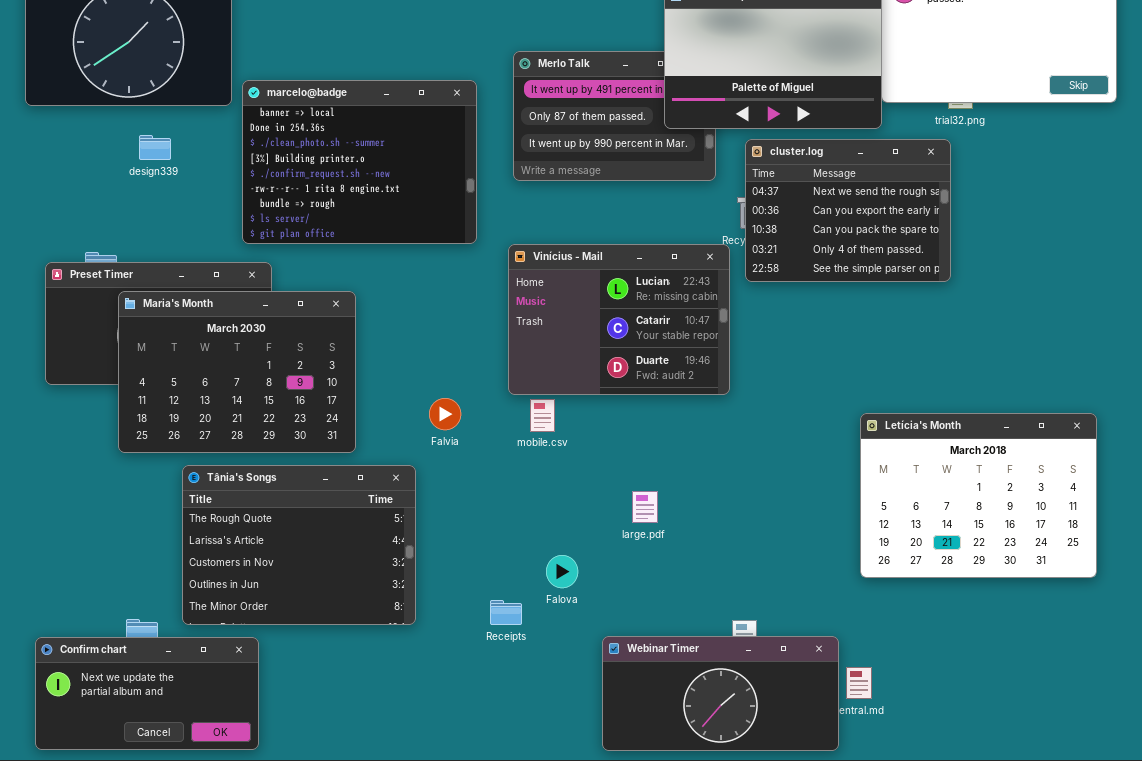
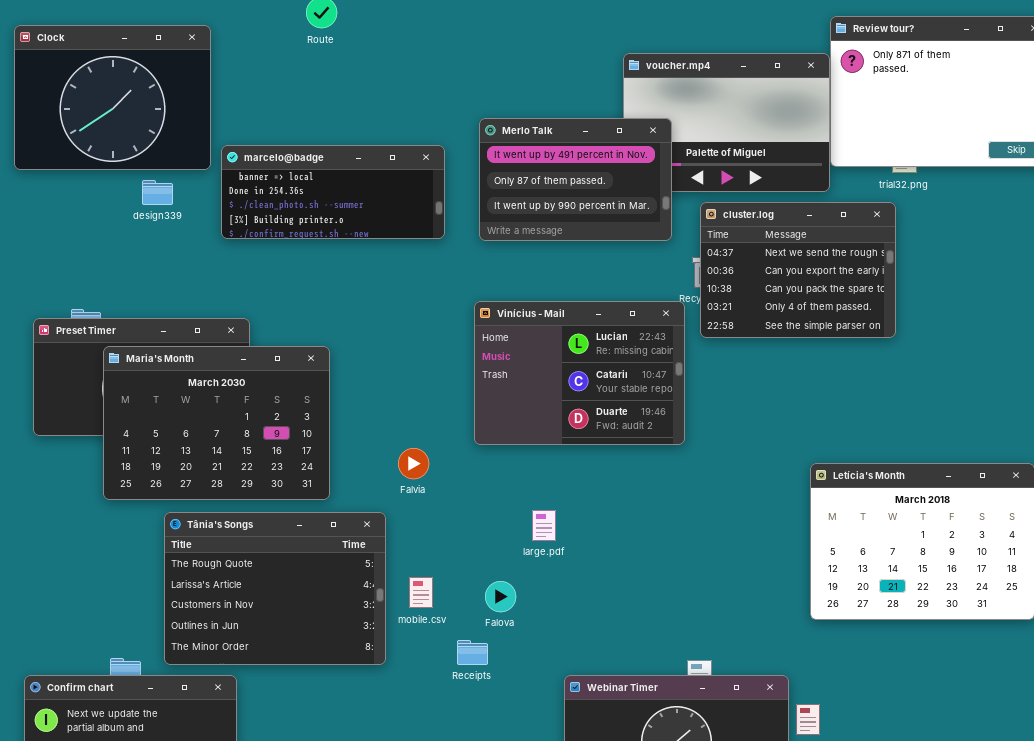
Merlo Talk: [513,51,716,181] -> [479,118,672,241], raised
marcelo@badge: [242,80,477,244] -> [221,145,445,239], resized
design339: [139,135,171,160] -> [142,180,173,205], moved
mobile.csv: [530,399,555,432] -> [409,577,433,608], moved
large.pdf: [632,491,658,523] -> [532,510,556,541], moved
Falova: [546,555,578,588] -> [485,581,516,612], moved

